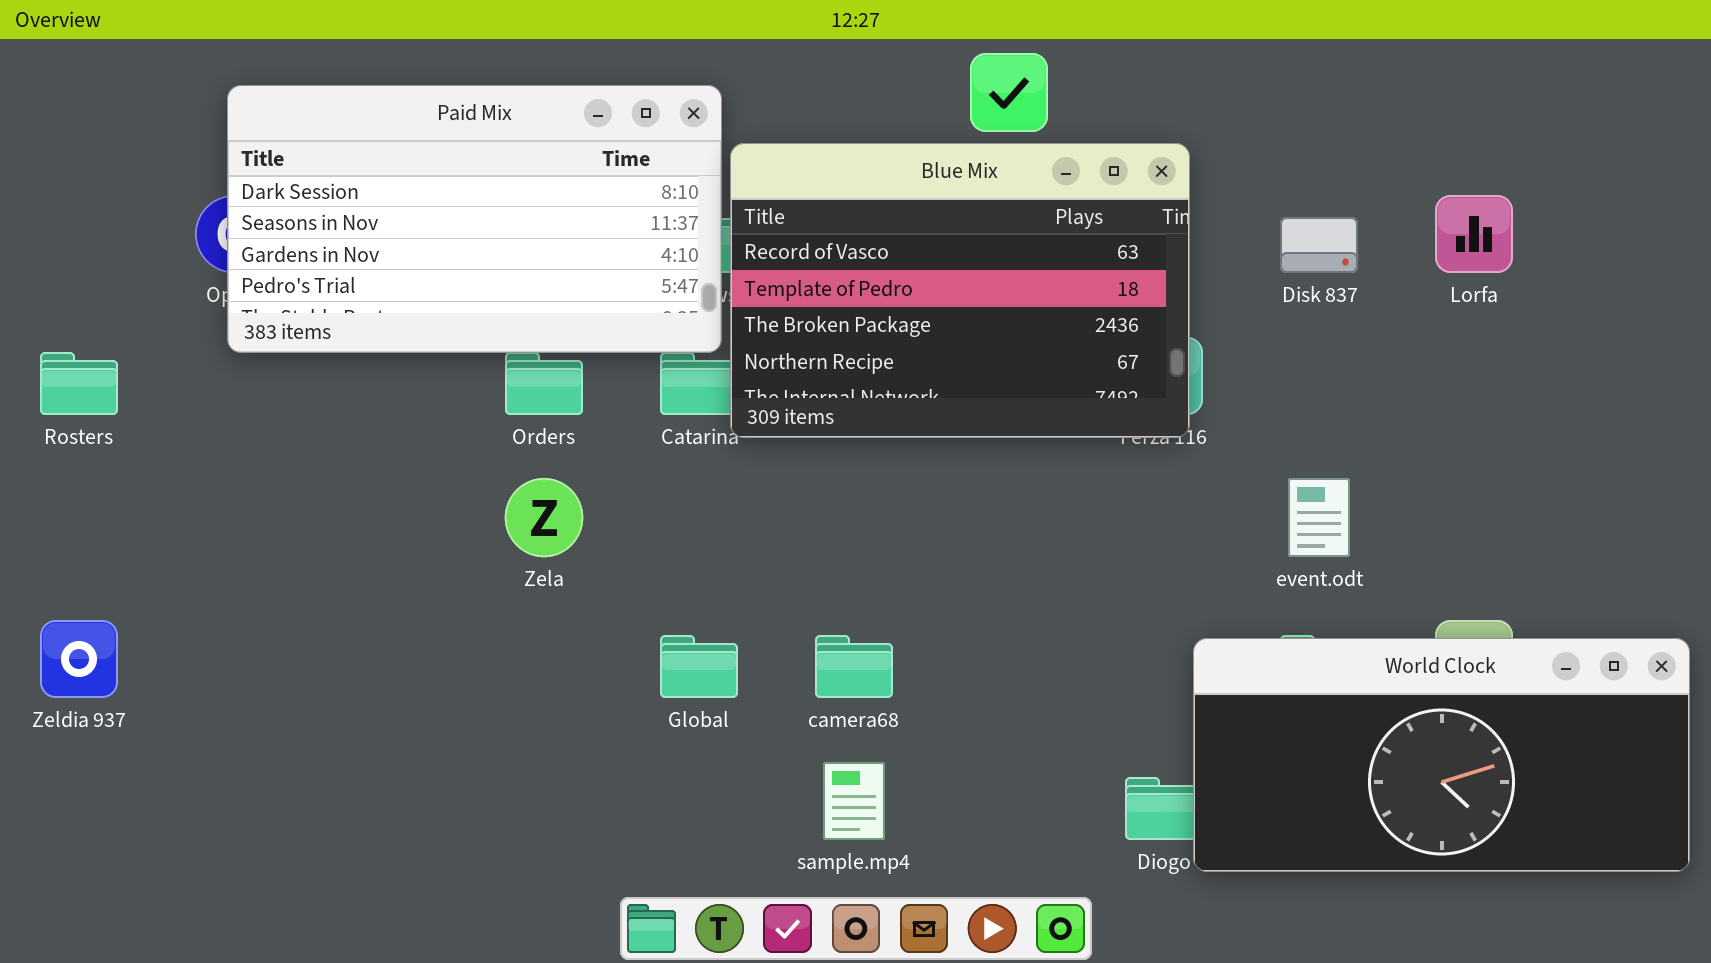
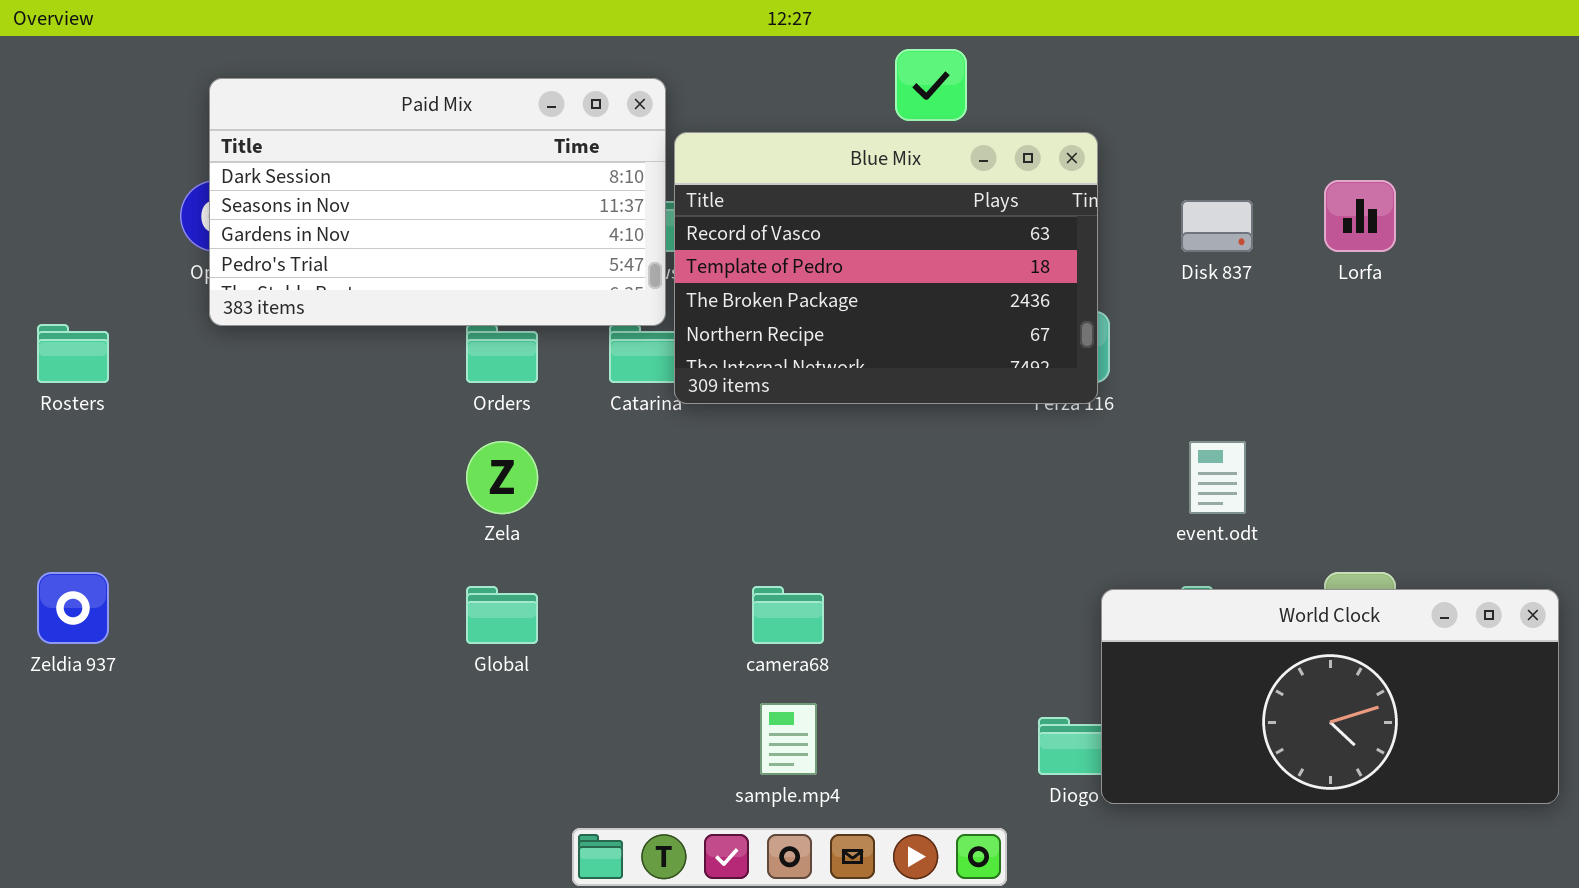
Global: [660,635,738,698] -> [466,586,538,644], moved

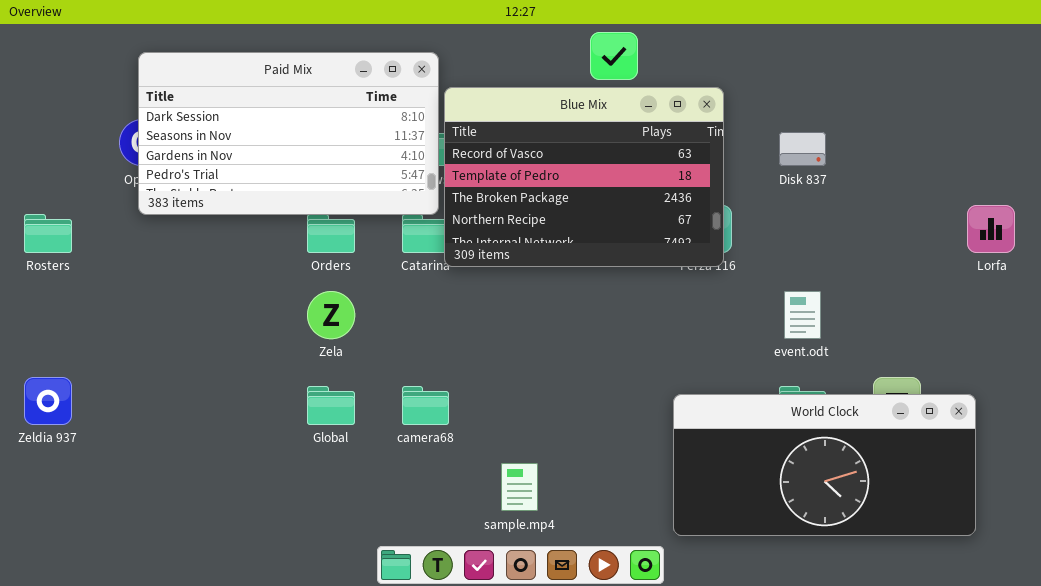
Lorfa: [1324,180,1396,252] -> [967,205,1015,253], moved
camera68: [752,586,824,644] -> [402,386,449,425], moved
World Clock: [1101,589,1559,804] -> [673,394,976,536], moved

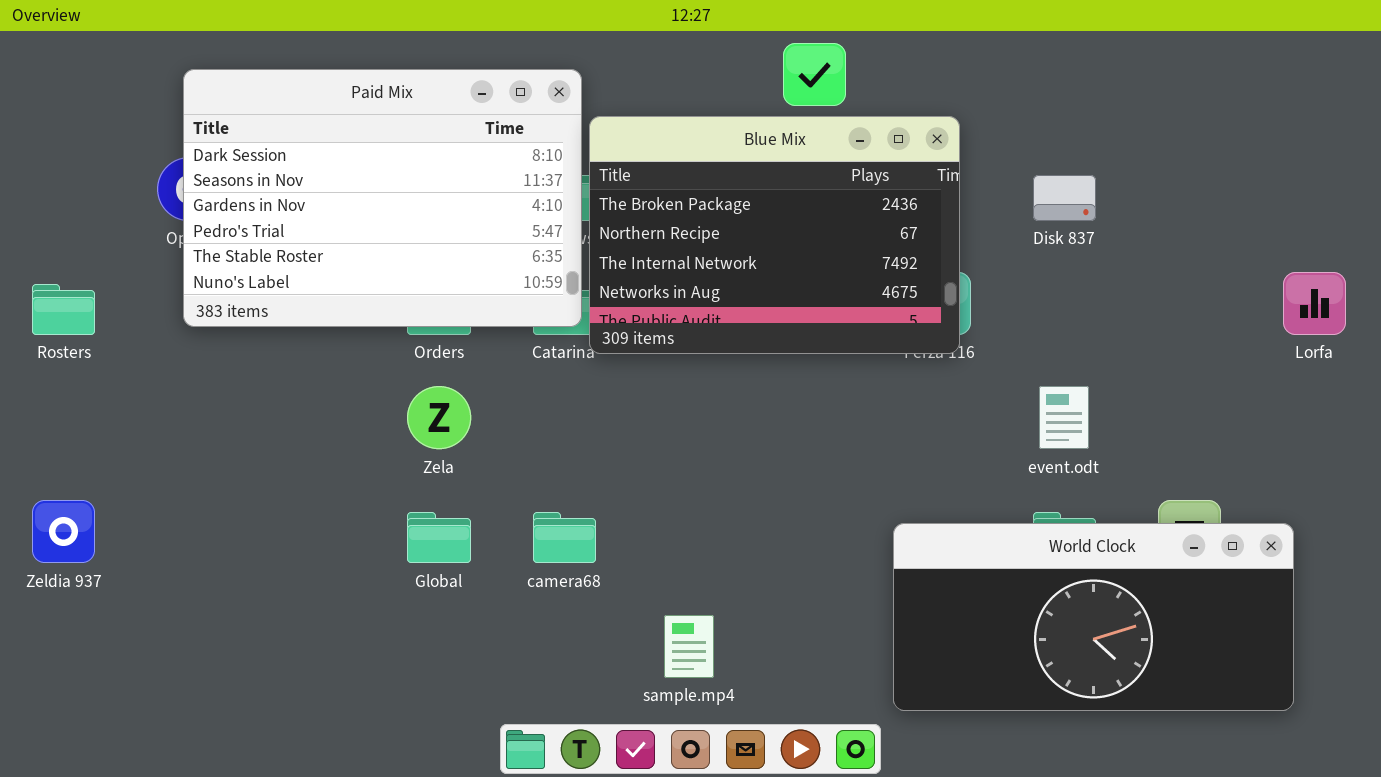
Paid Mix: [138,52,439,215] -> [183,69,582,327], resized
Blue Mix: [444,87,724,267] -> [589,116,960,354], scrolled down 2 rows

